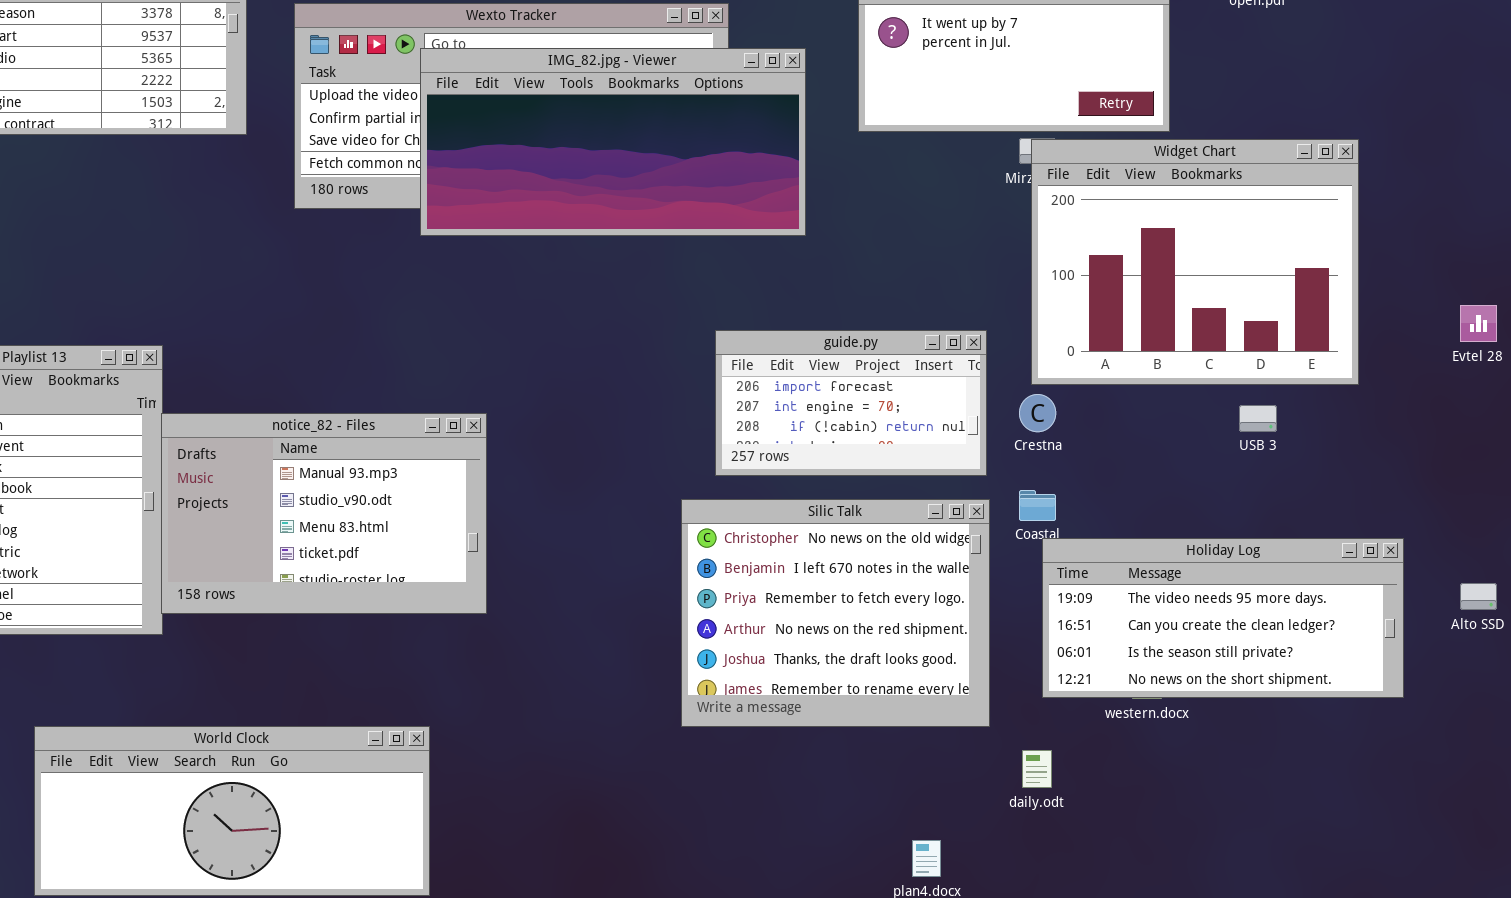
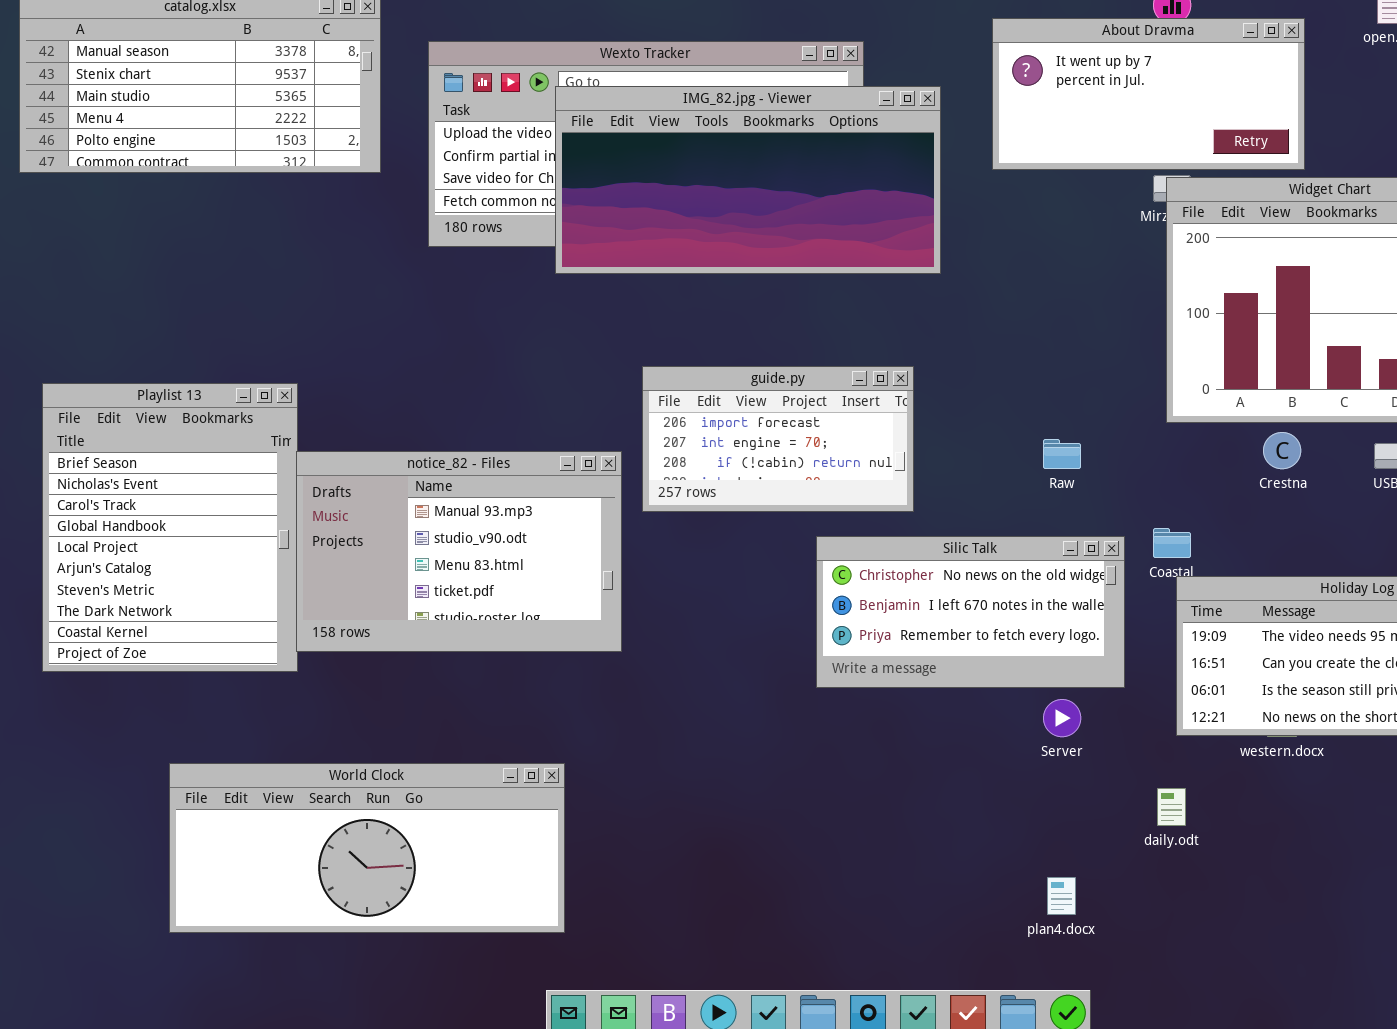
guide.py: [715,330,987,476] -> [642,366,914,512], moved
Crestna: [1019,394,1056,432] -> [1263,432,1301,469], moved
Silic Talk: [681,499,990,727] -> [816,536,1125,688], resized

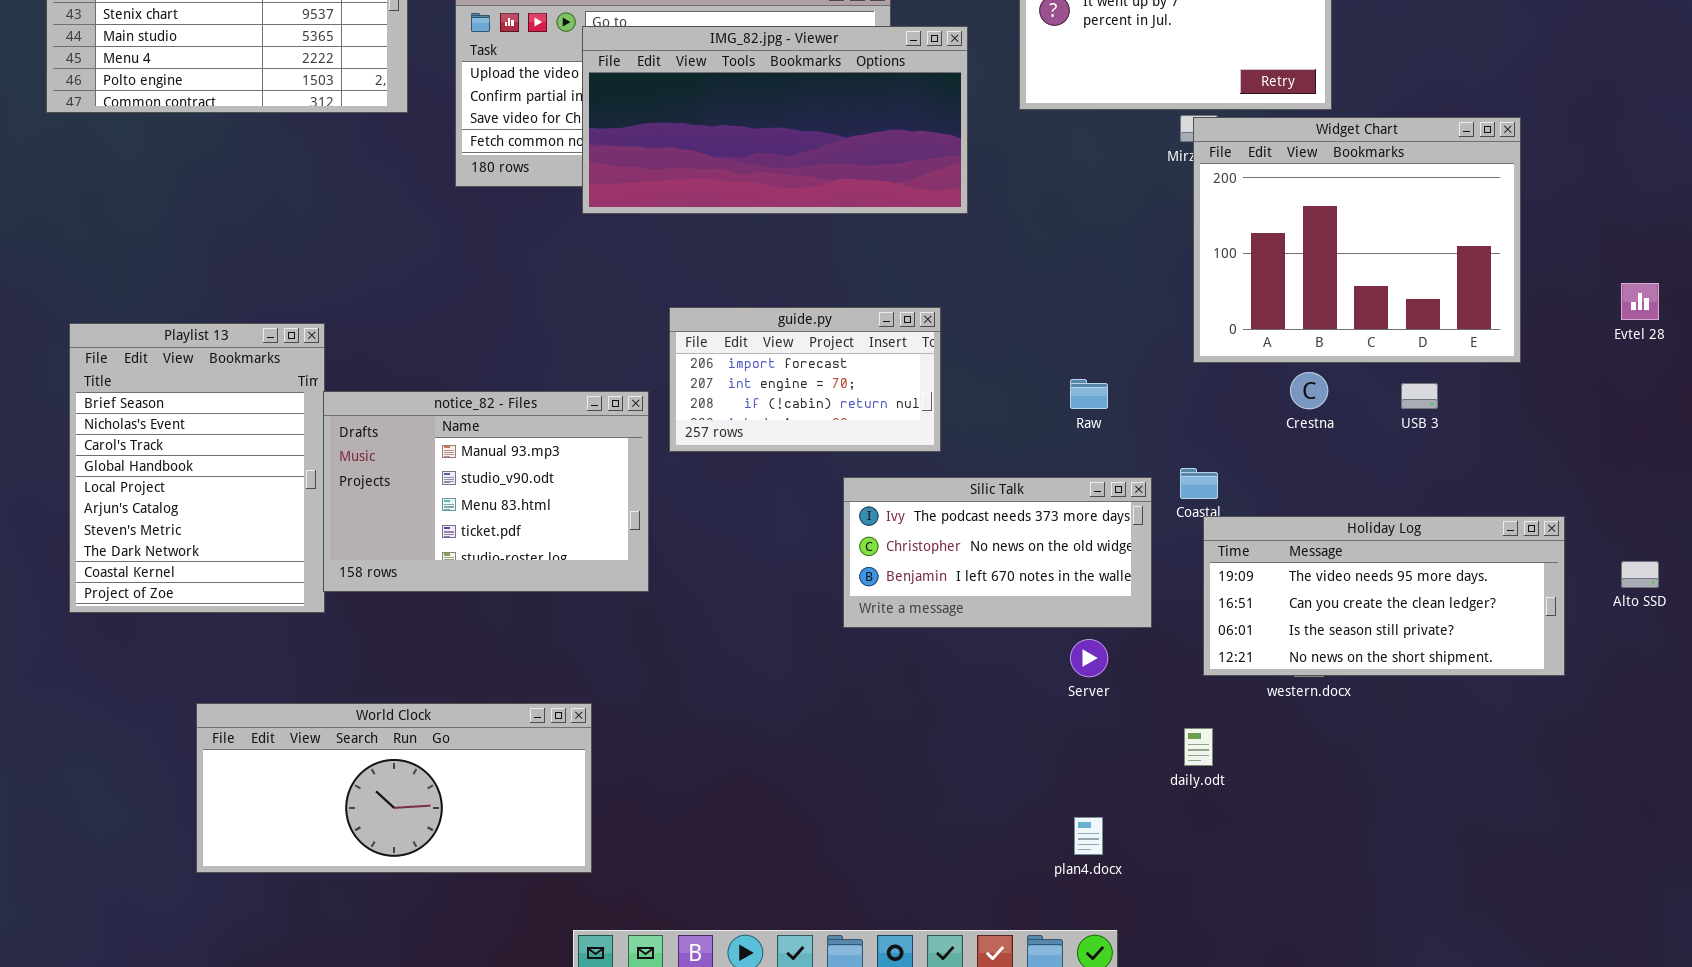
Silic Talk: [816,536,1125,688] -> [843,477,1152,628], scrolled up 1 row

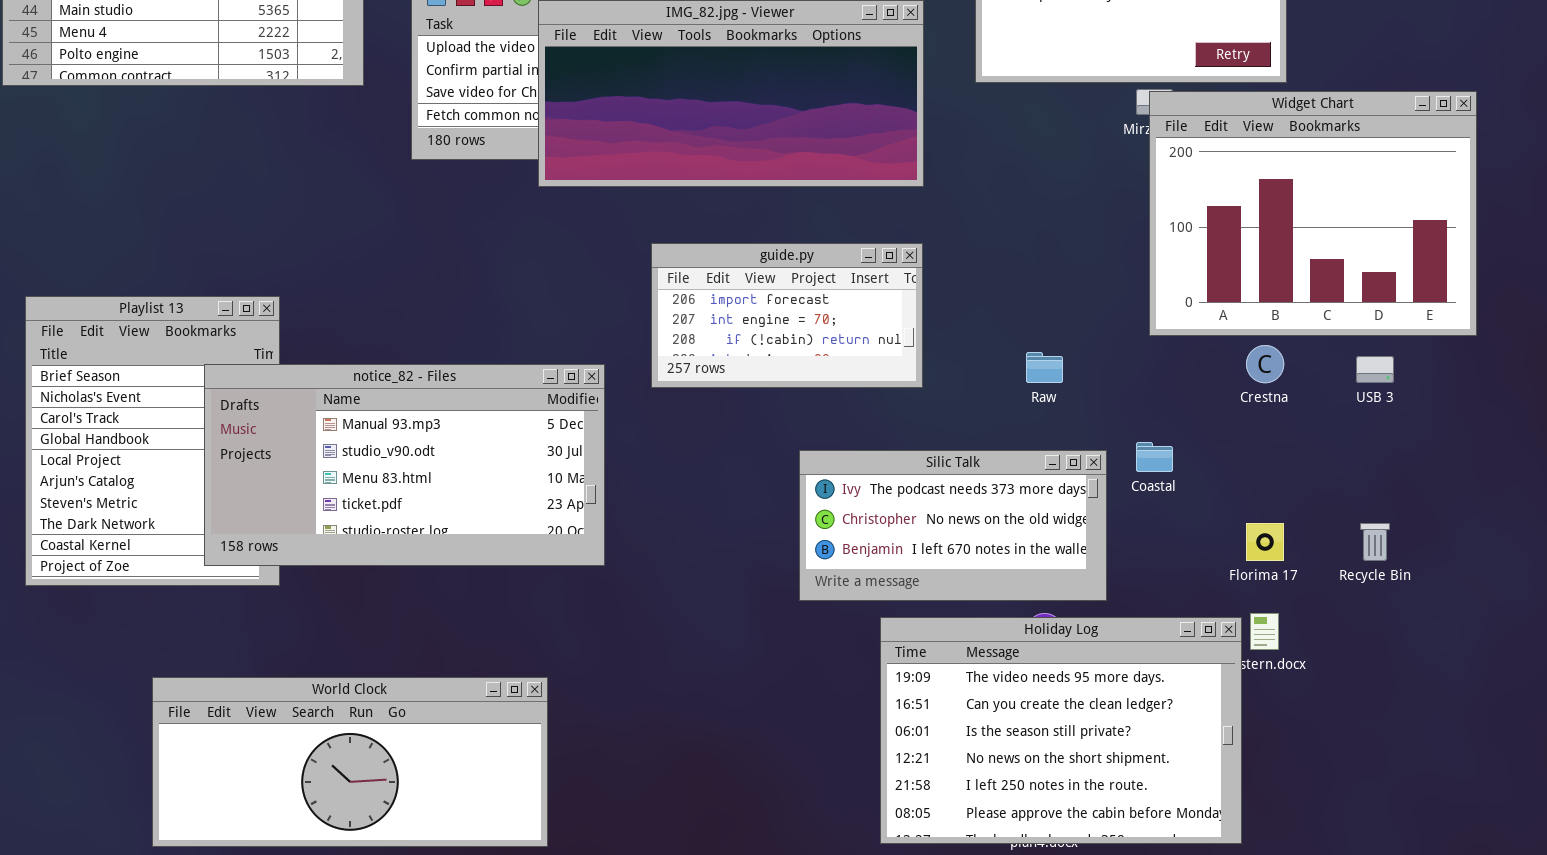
guide.py: [669,307,941,452] -> [651,243,923,388], moved
notice_82 - Files: [323,391,649,592] -> [204,364,605,566], resized
Holiday Log: [1203,516,1565,676] -> [880,617,1242,844], moved, resized

